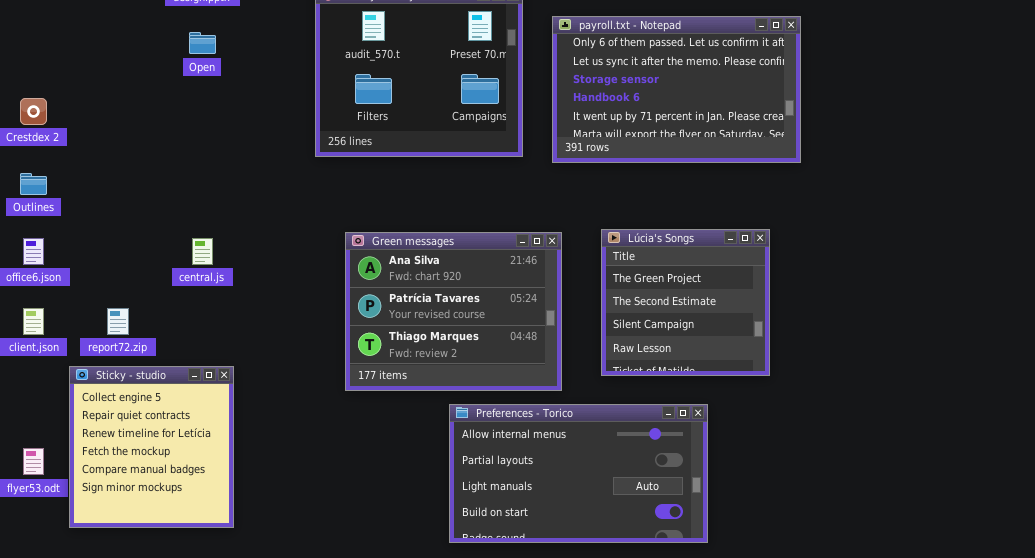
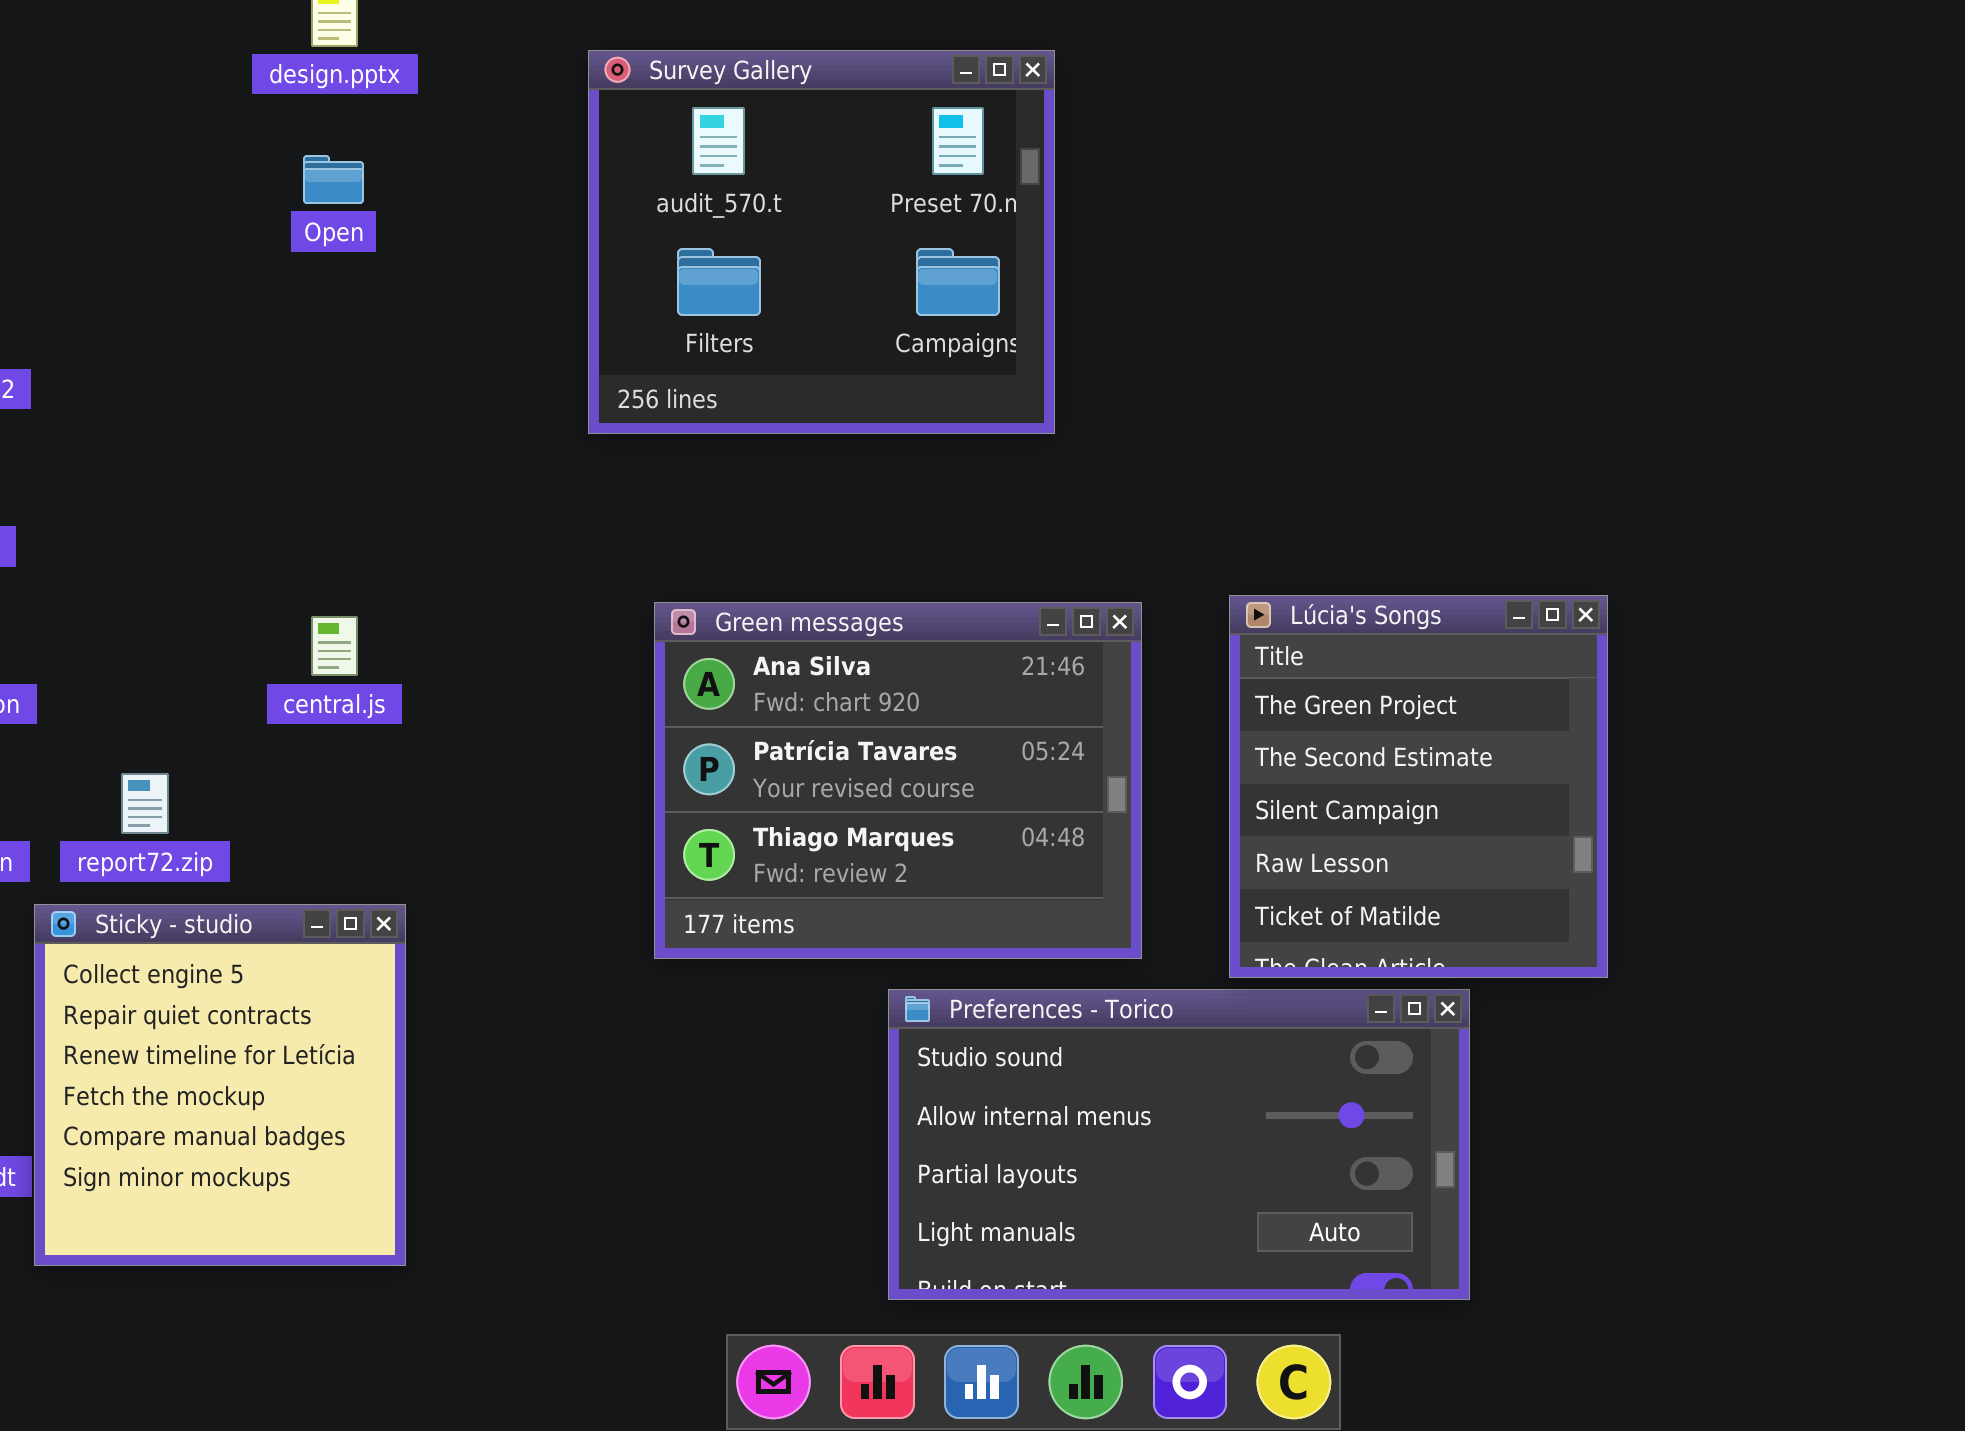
payroll.txt - Notepad: [552,16,801,163] -> none, closed
Lúcia's Songs: [601,229,770,376] -> [1229,595,1608,978], resized
Preferences - Torico: [449,404,708,543] -> [888,989,1470,1300], scrolled up 1 row

